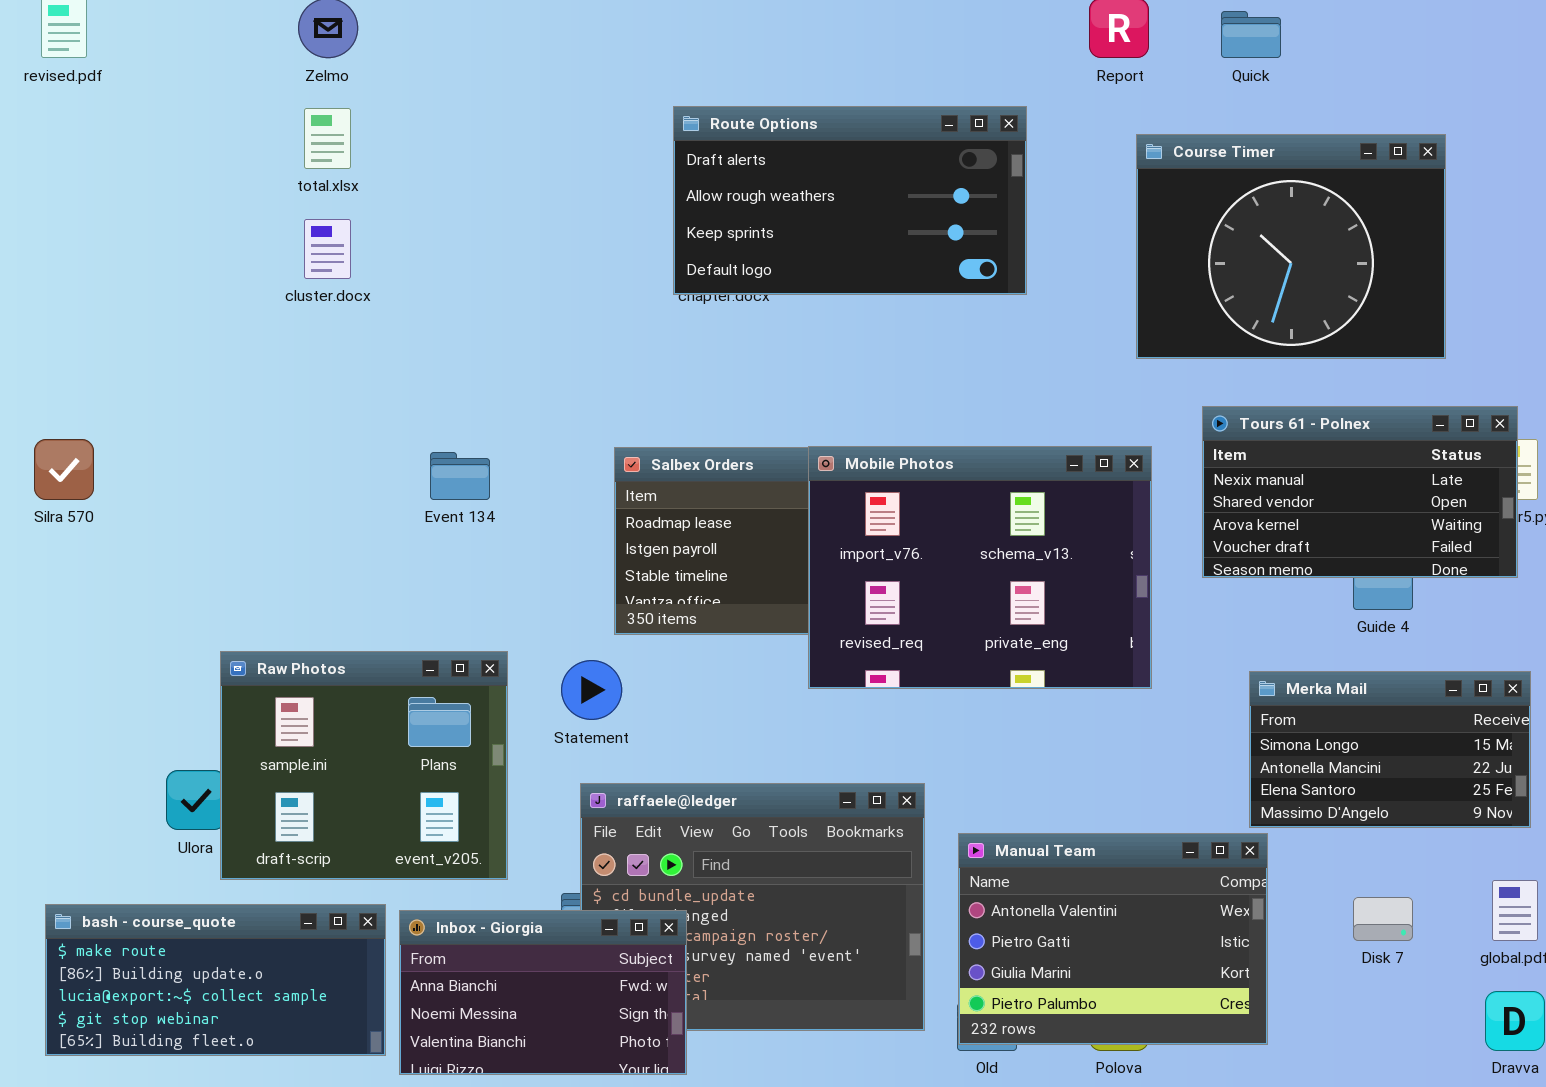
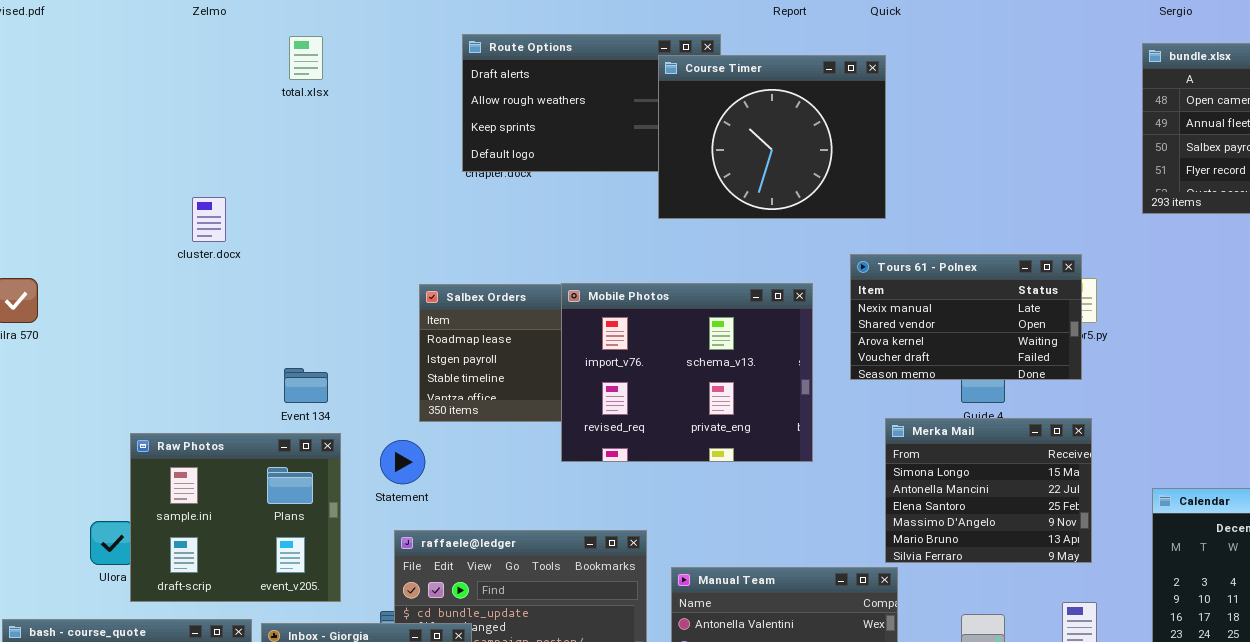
total.xlsx: [304,108,351,169] -> [289,36,323,80], moved
Course Timer: [1136,134,1446,359] -> [658,55,886,219], moved
cluster.docx: [304,219,351,279] -> [192,197,226,242], moved
Event 134: [430,452,490,500] -> [284,368,328,403], moved
Merka Mail: [1249,671,1531,828] -> [885,418,1092,563], resized

